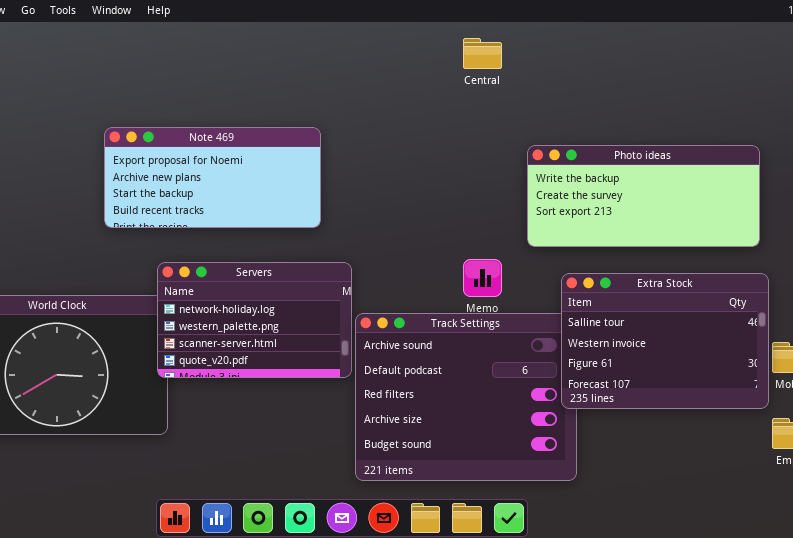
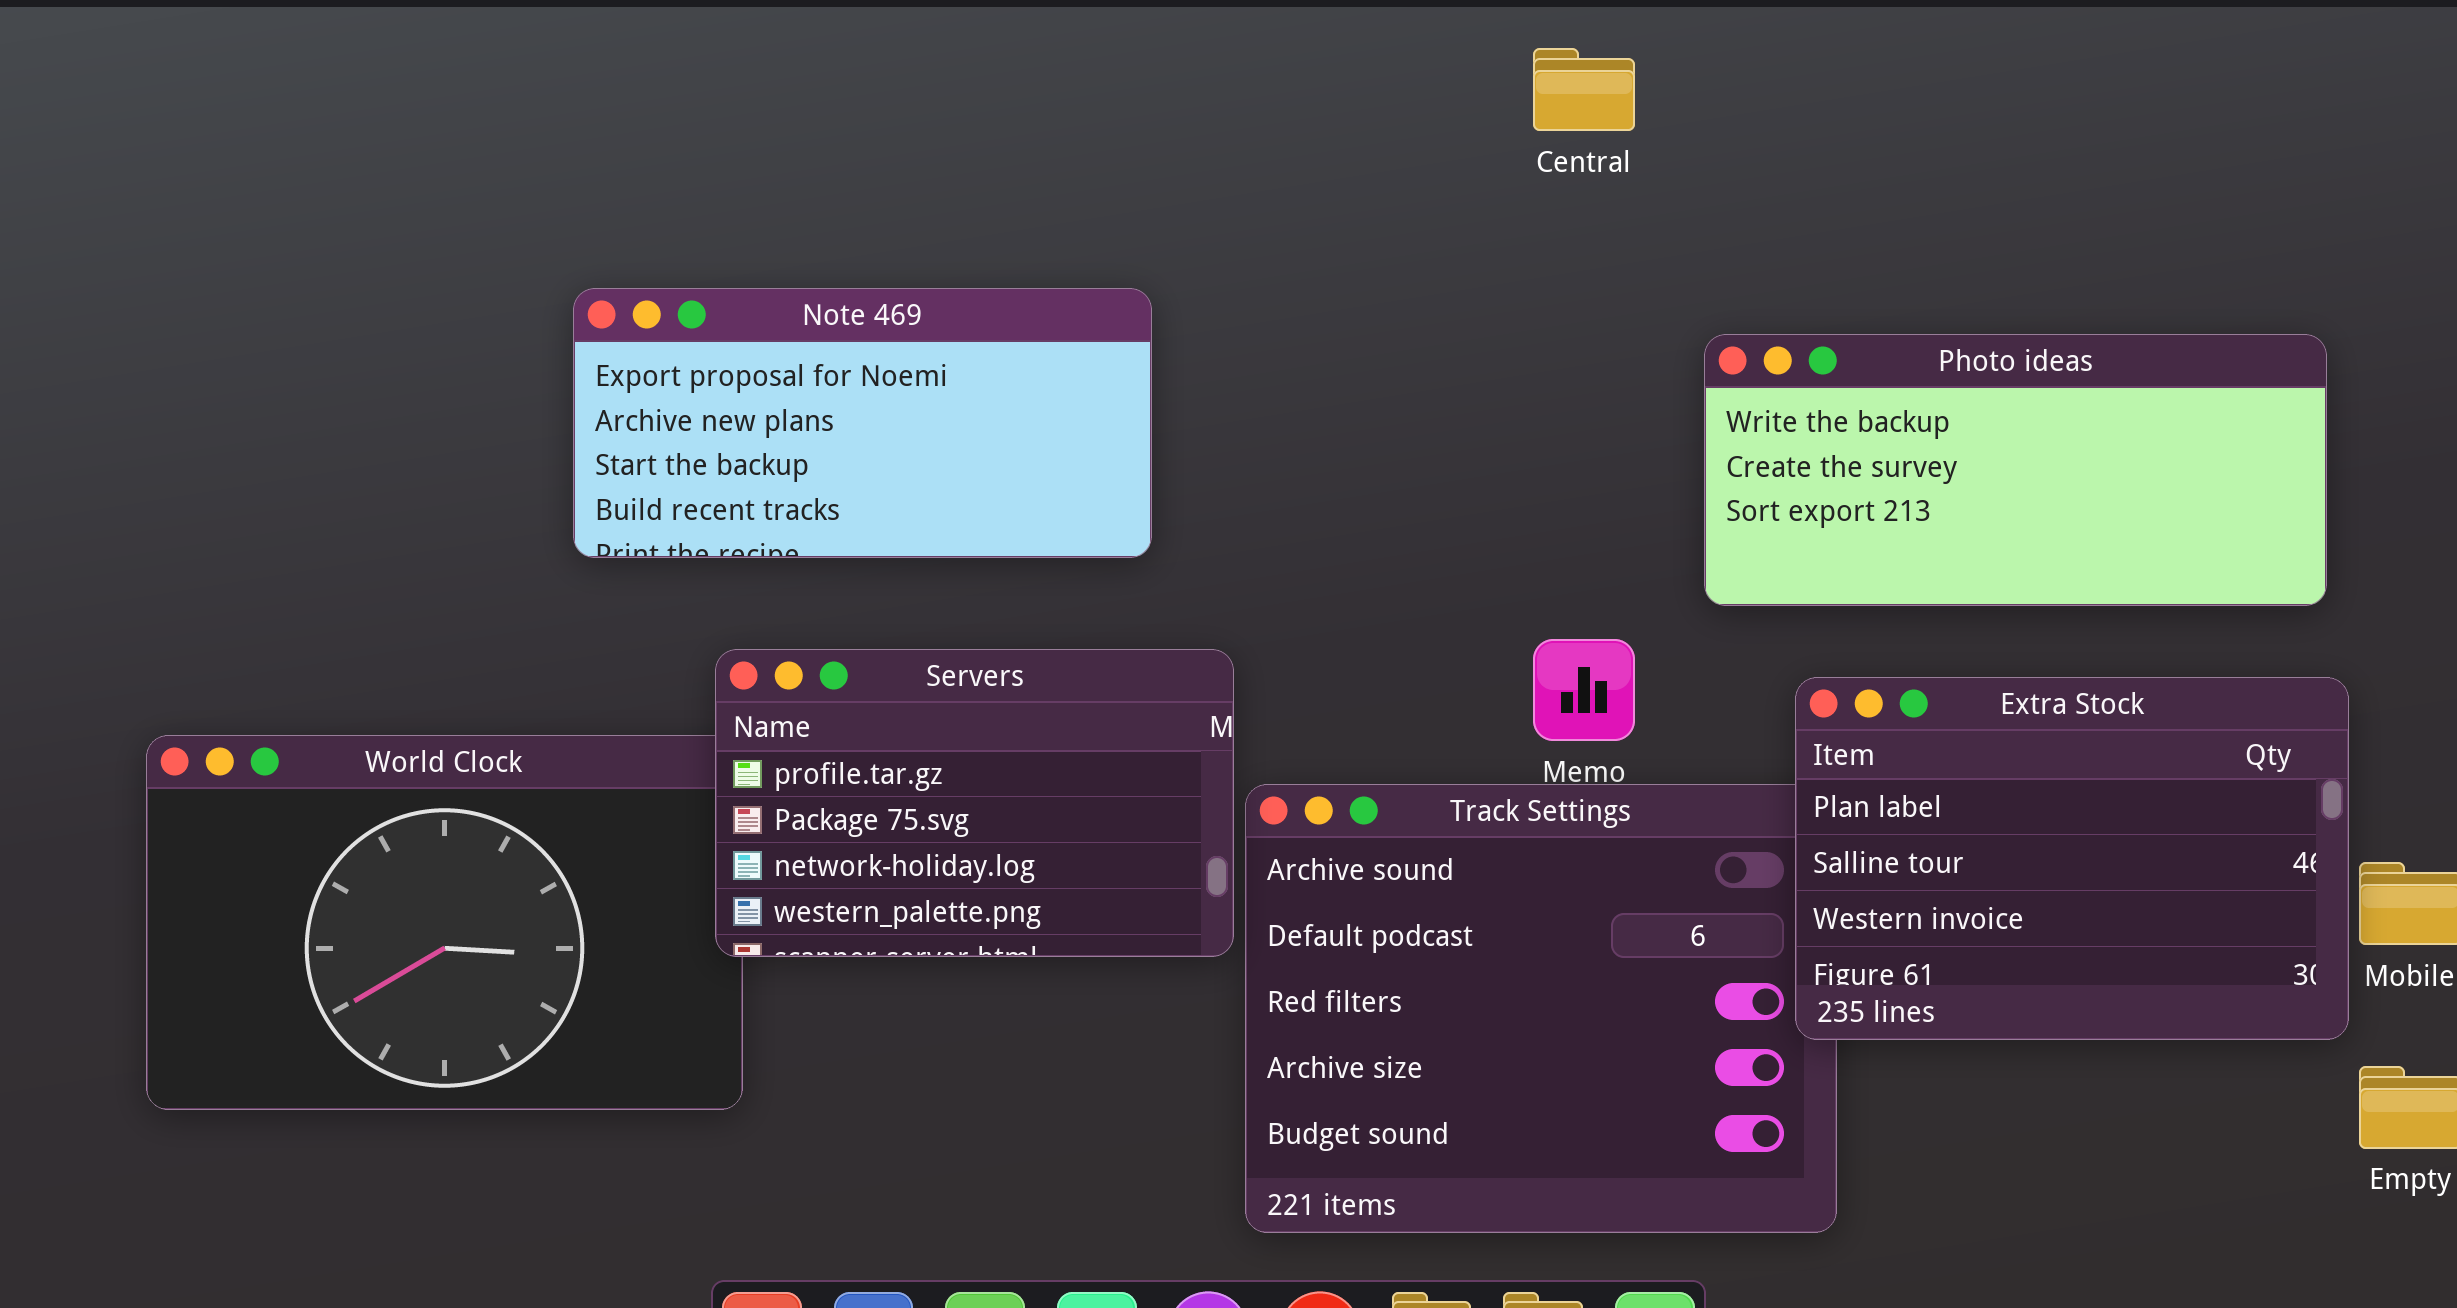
Servers: [157,262,352,378] -> [715,649,1234,957], scrolled up 2 rows
Extra Stock: [561,273,769,409] -> [1795,677,2349,1040], scrolled up 1 row

